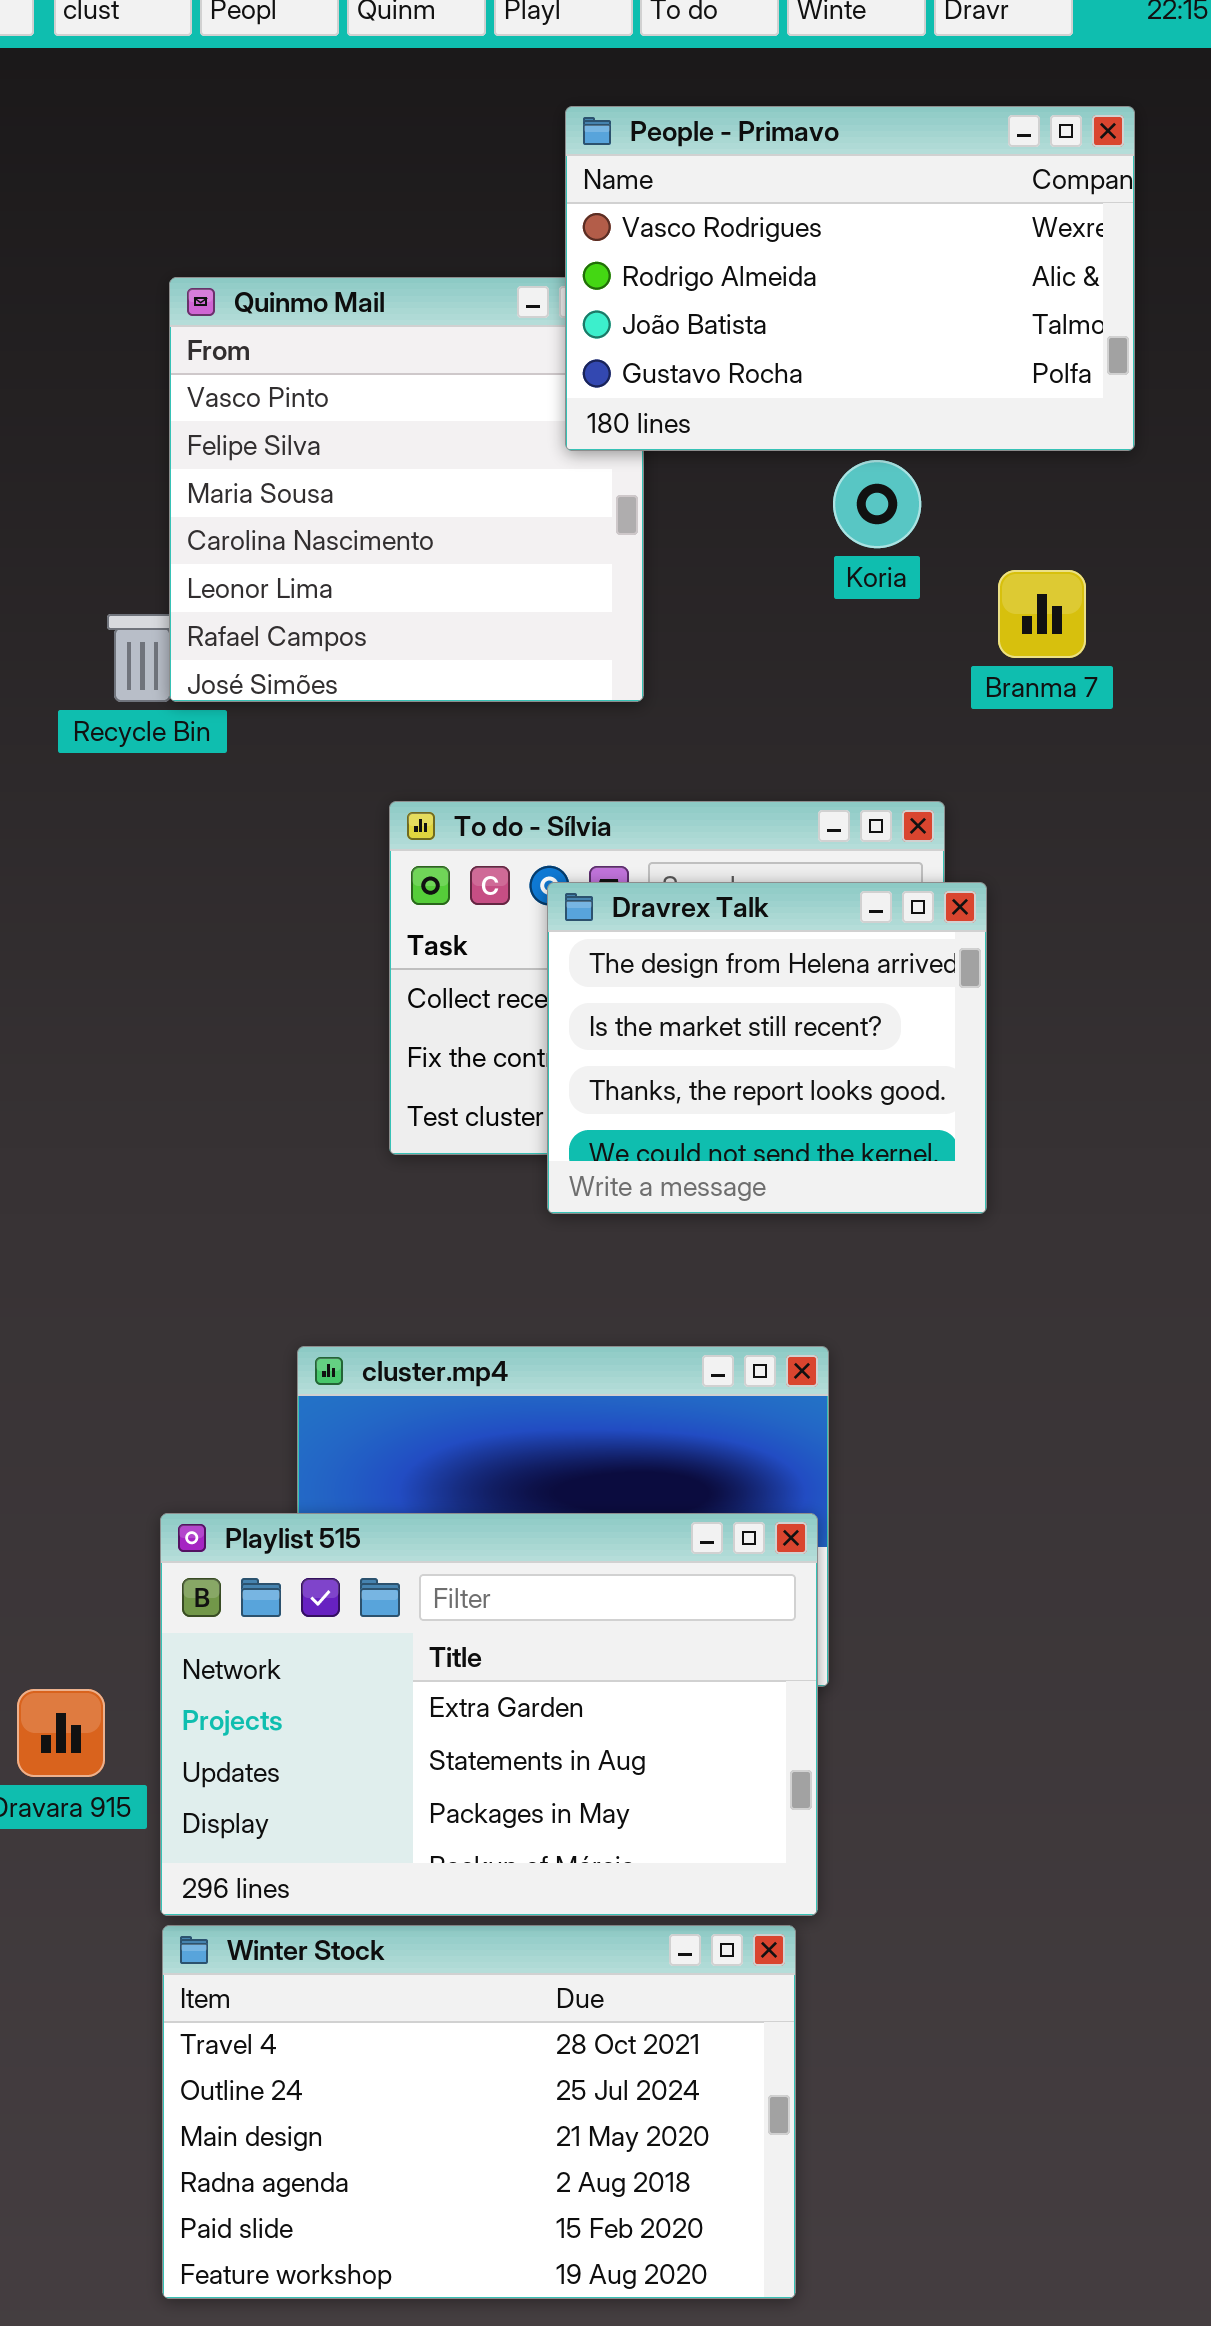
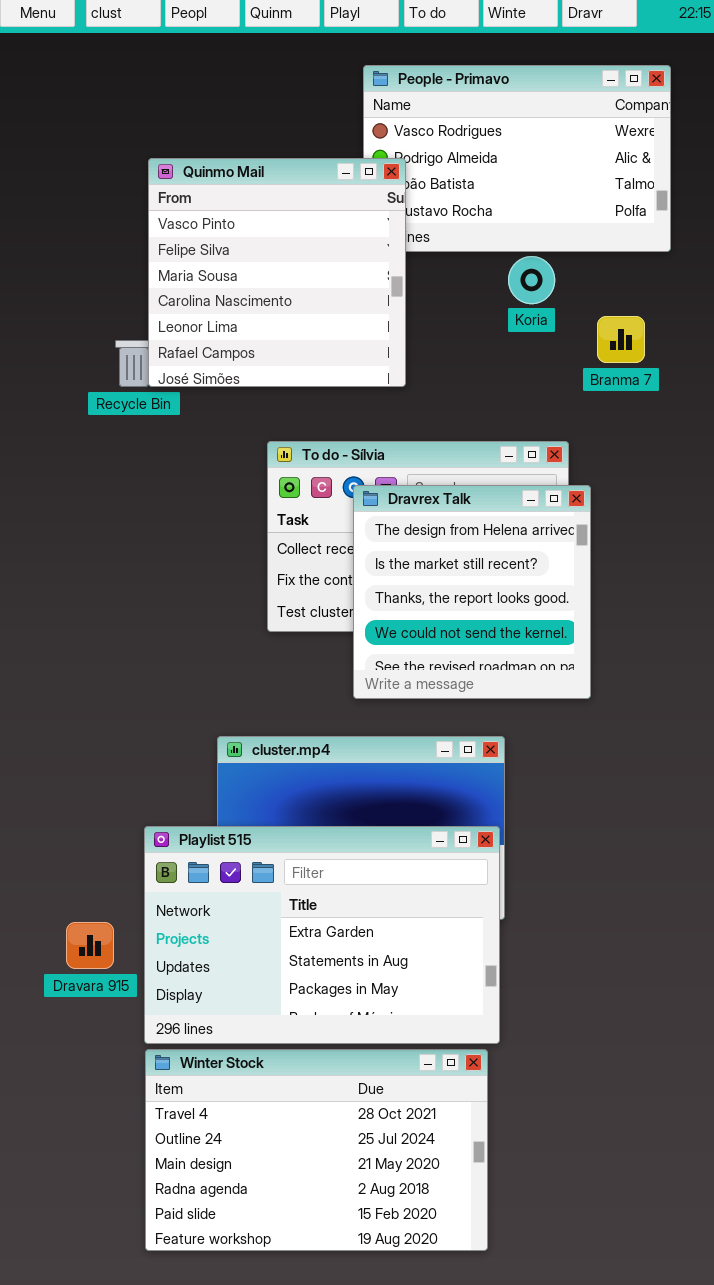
Quinmo Mail: [169,277,644,702] -> [148,158,406,387], raised
Dravrex Talk: [547,882,987,1214] -> [353,485,591,699], resized

